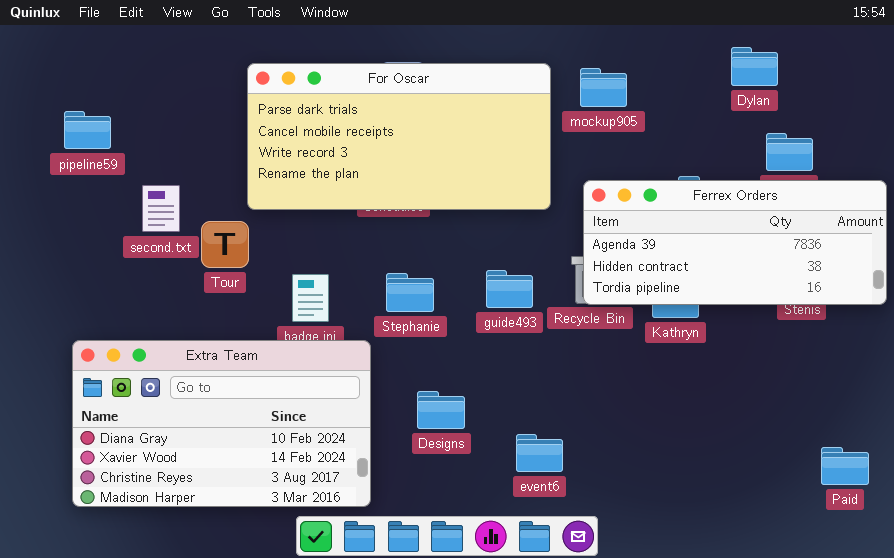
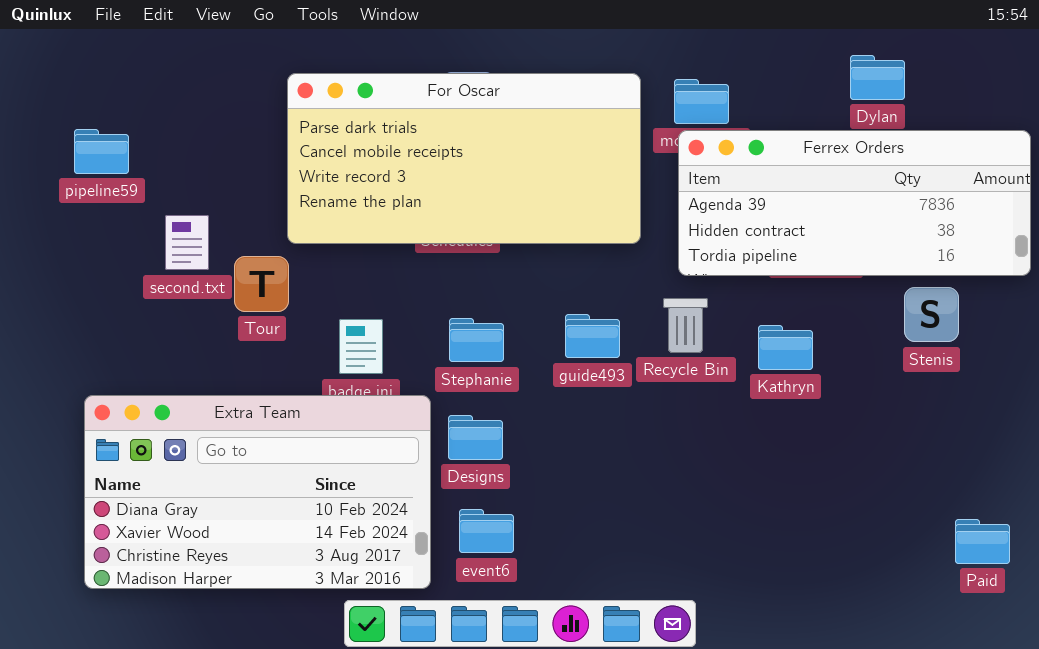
Ferrex Orders: [583,180,887,305] -> [678,130,1031,276], moved
Designs: [417,391,465,429] -> [448,415,503,460], moved
event6: [516,434,563,472] -> [459,509,514,553], moved

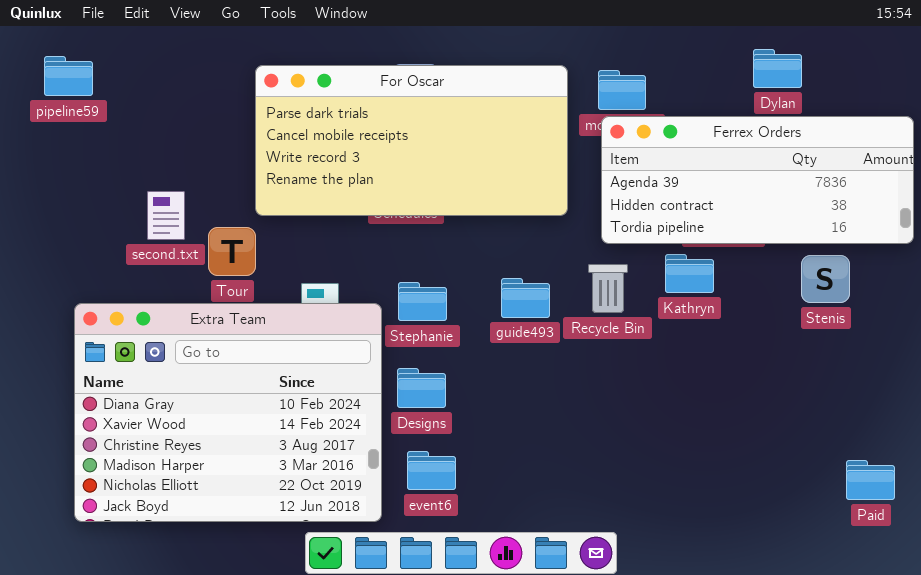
pipeline59: [74,129,129,174] -> [44,56,93,96], moved
Kathryn: [758,325,813,370] -> [665,254,714,293], moved
Extra Team: [84,395,431,589] -> [74,303,382,522], resized

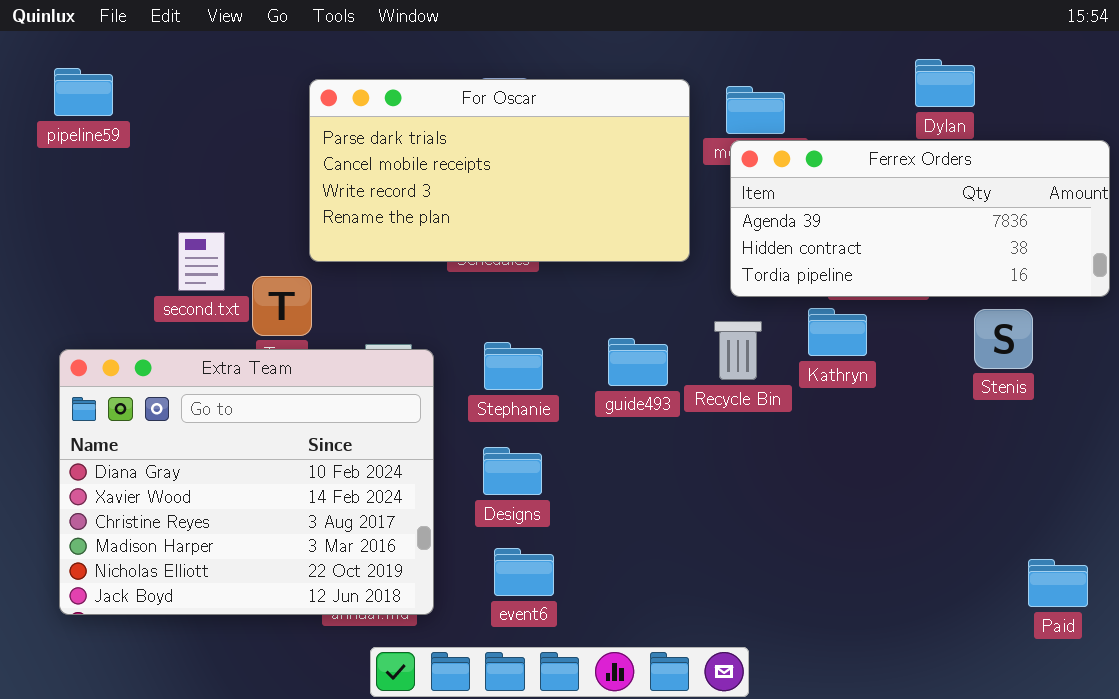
Extra Team: [74,303,382,522] -> [59,349,434,615], moved

